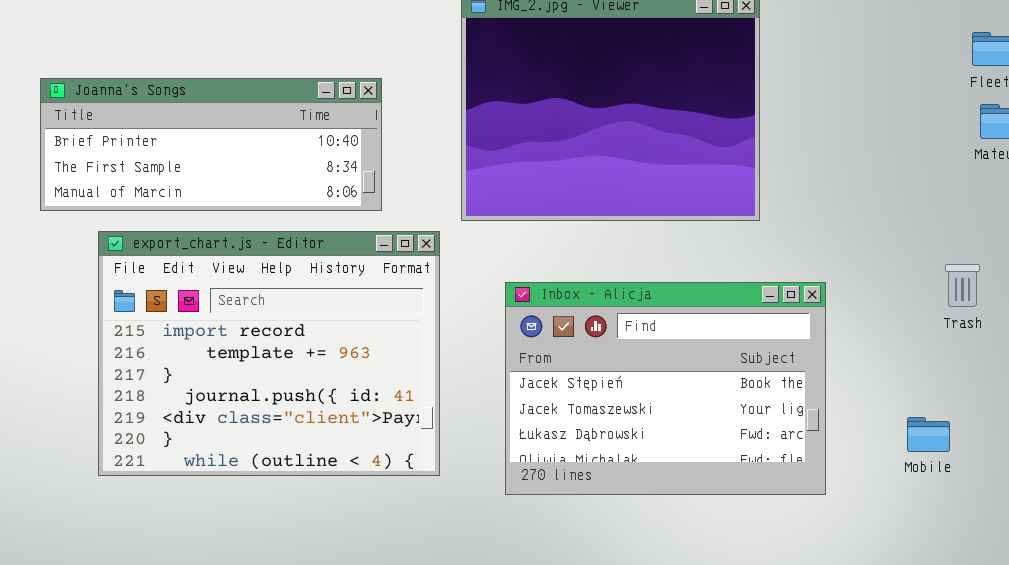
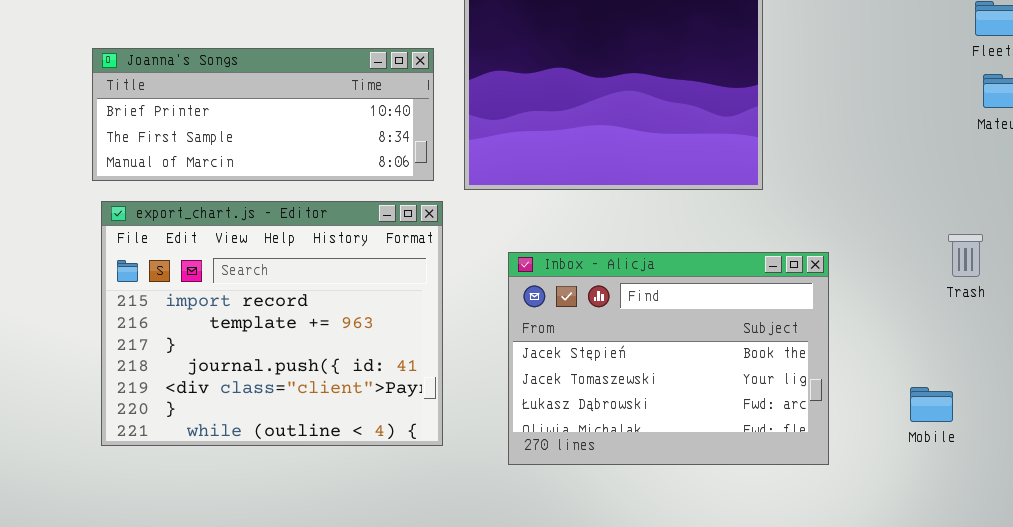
Joanna's Songs: [40,78,382,211] -> [92,48,434,181], moved

